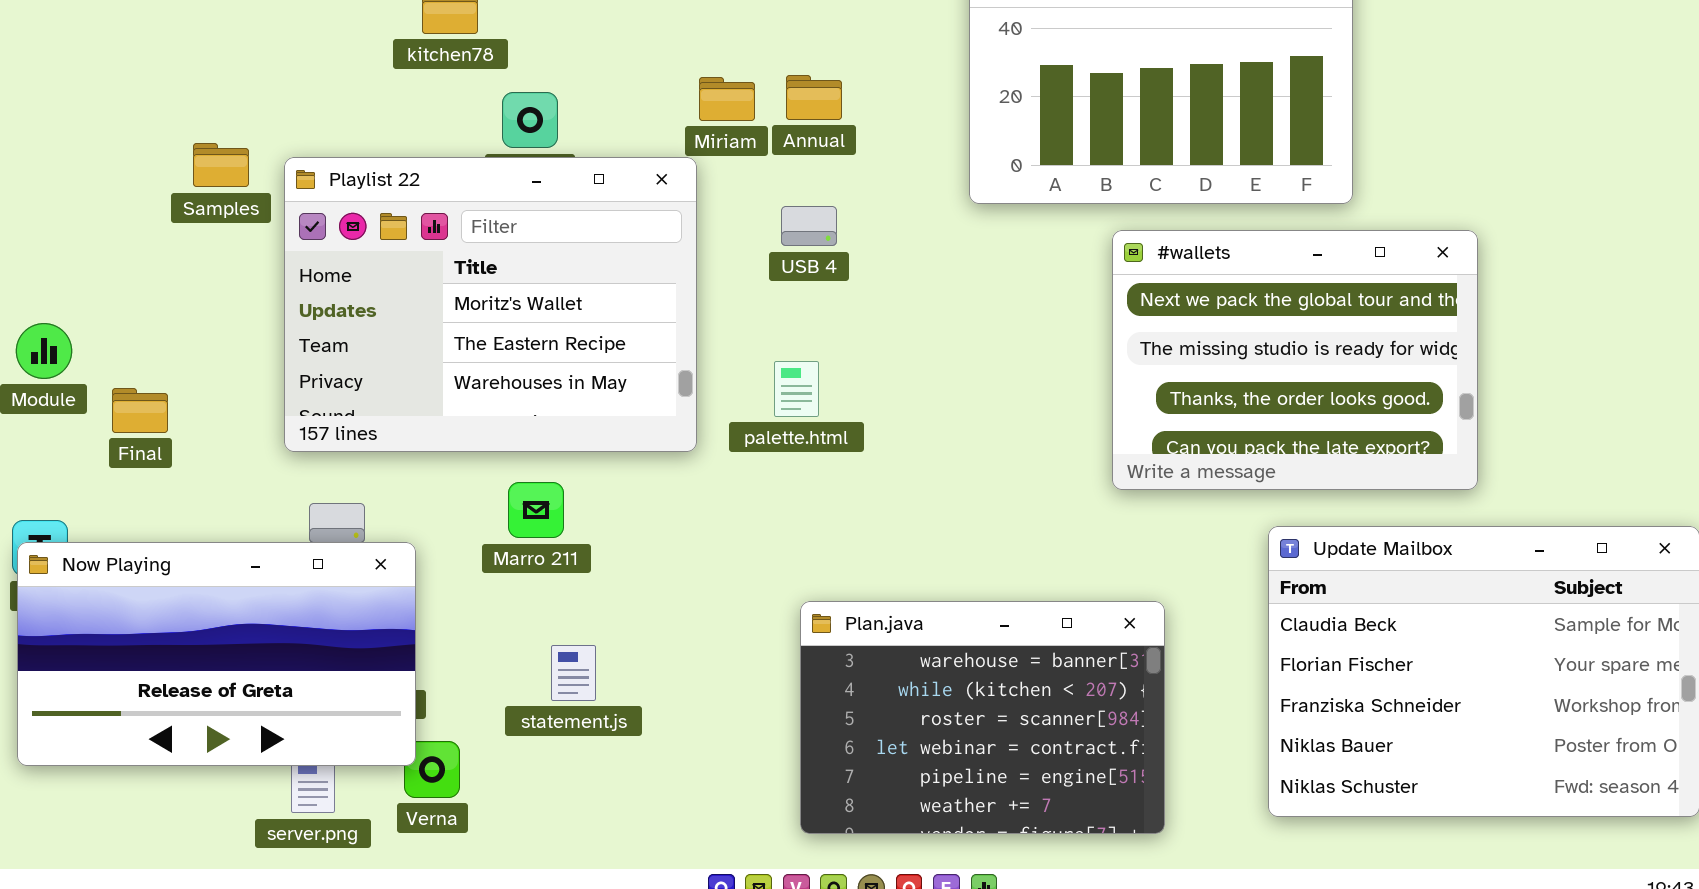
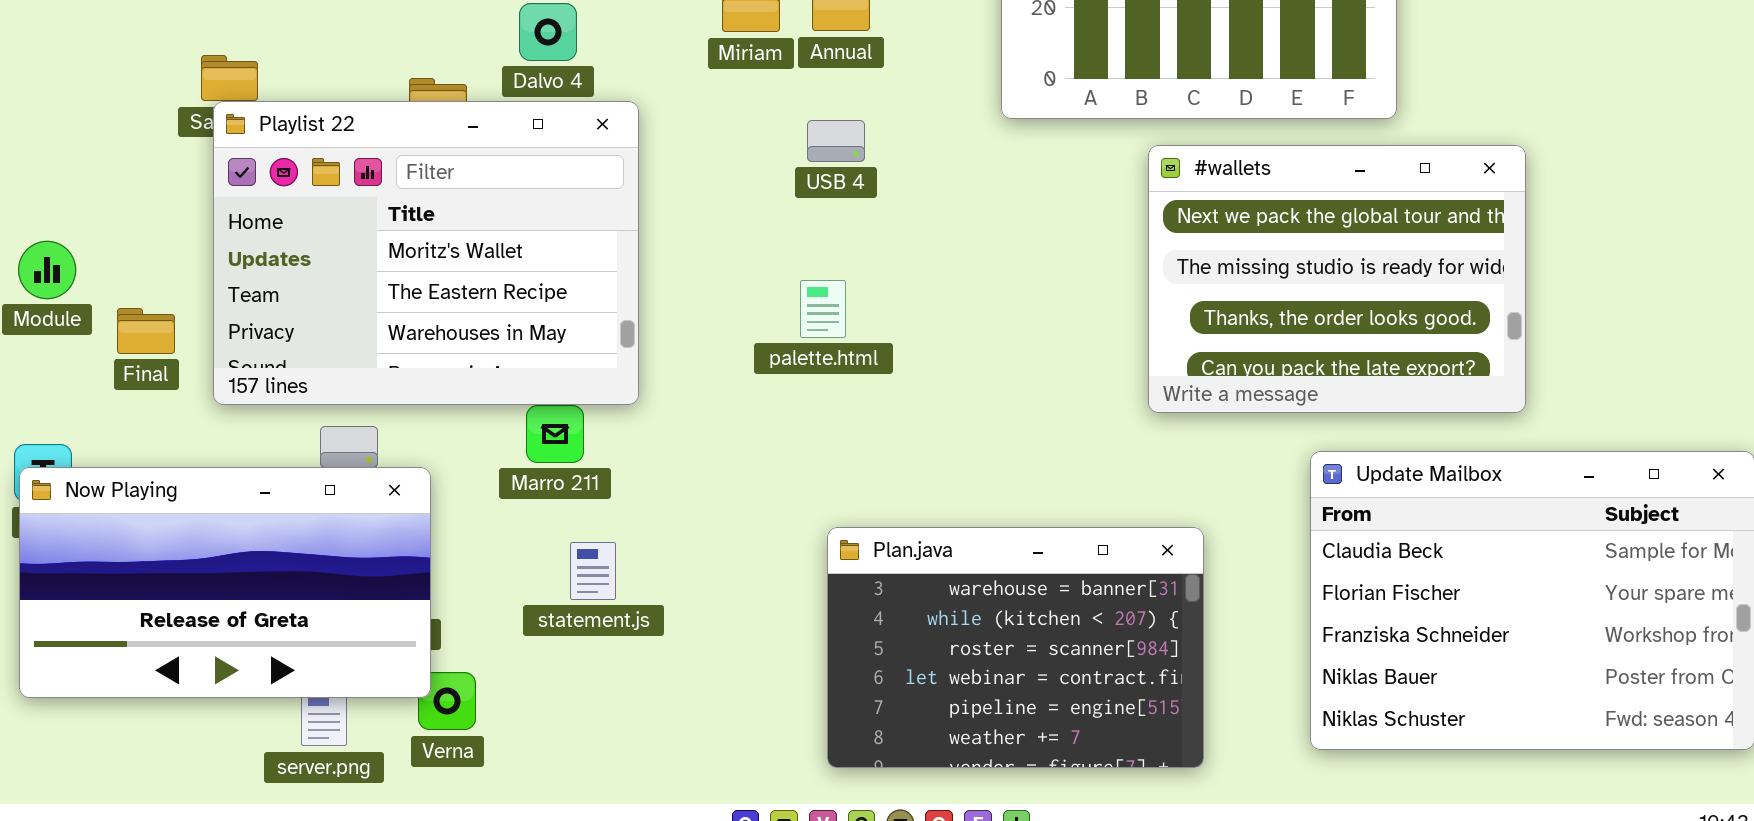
Playlist 22: [284,157,697,452] -> [213,101,639,405], moved
statement.js: [551,645,596,701] -> [570,542,616,600], moved

